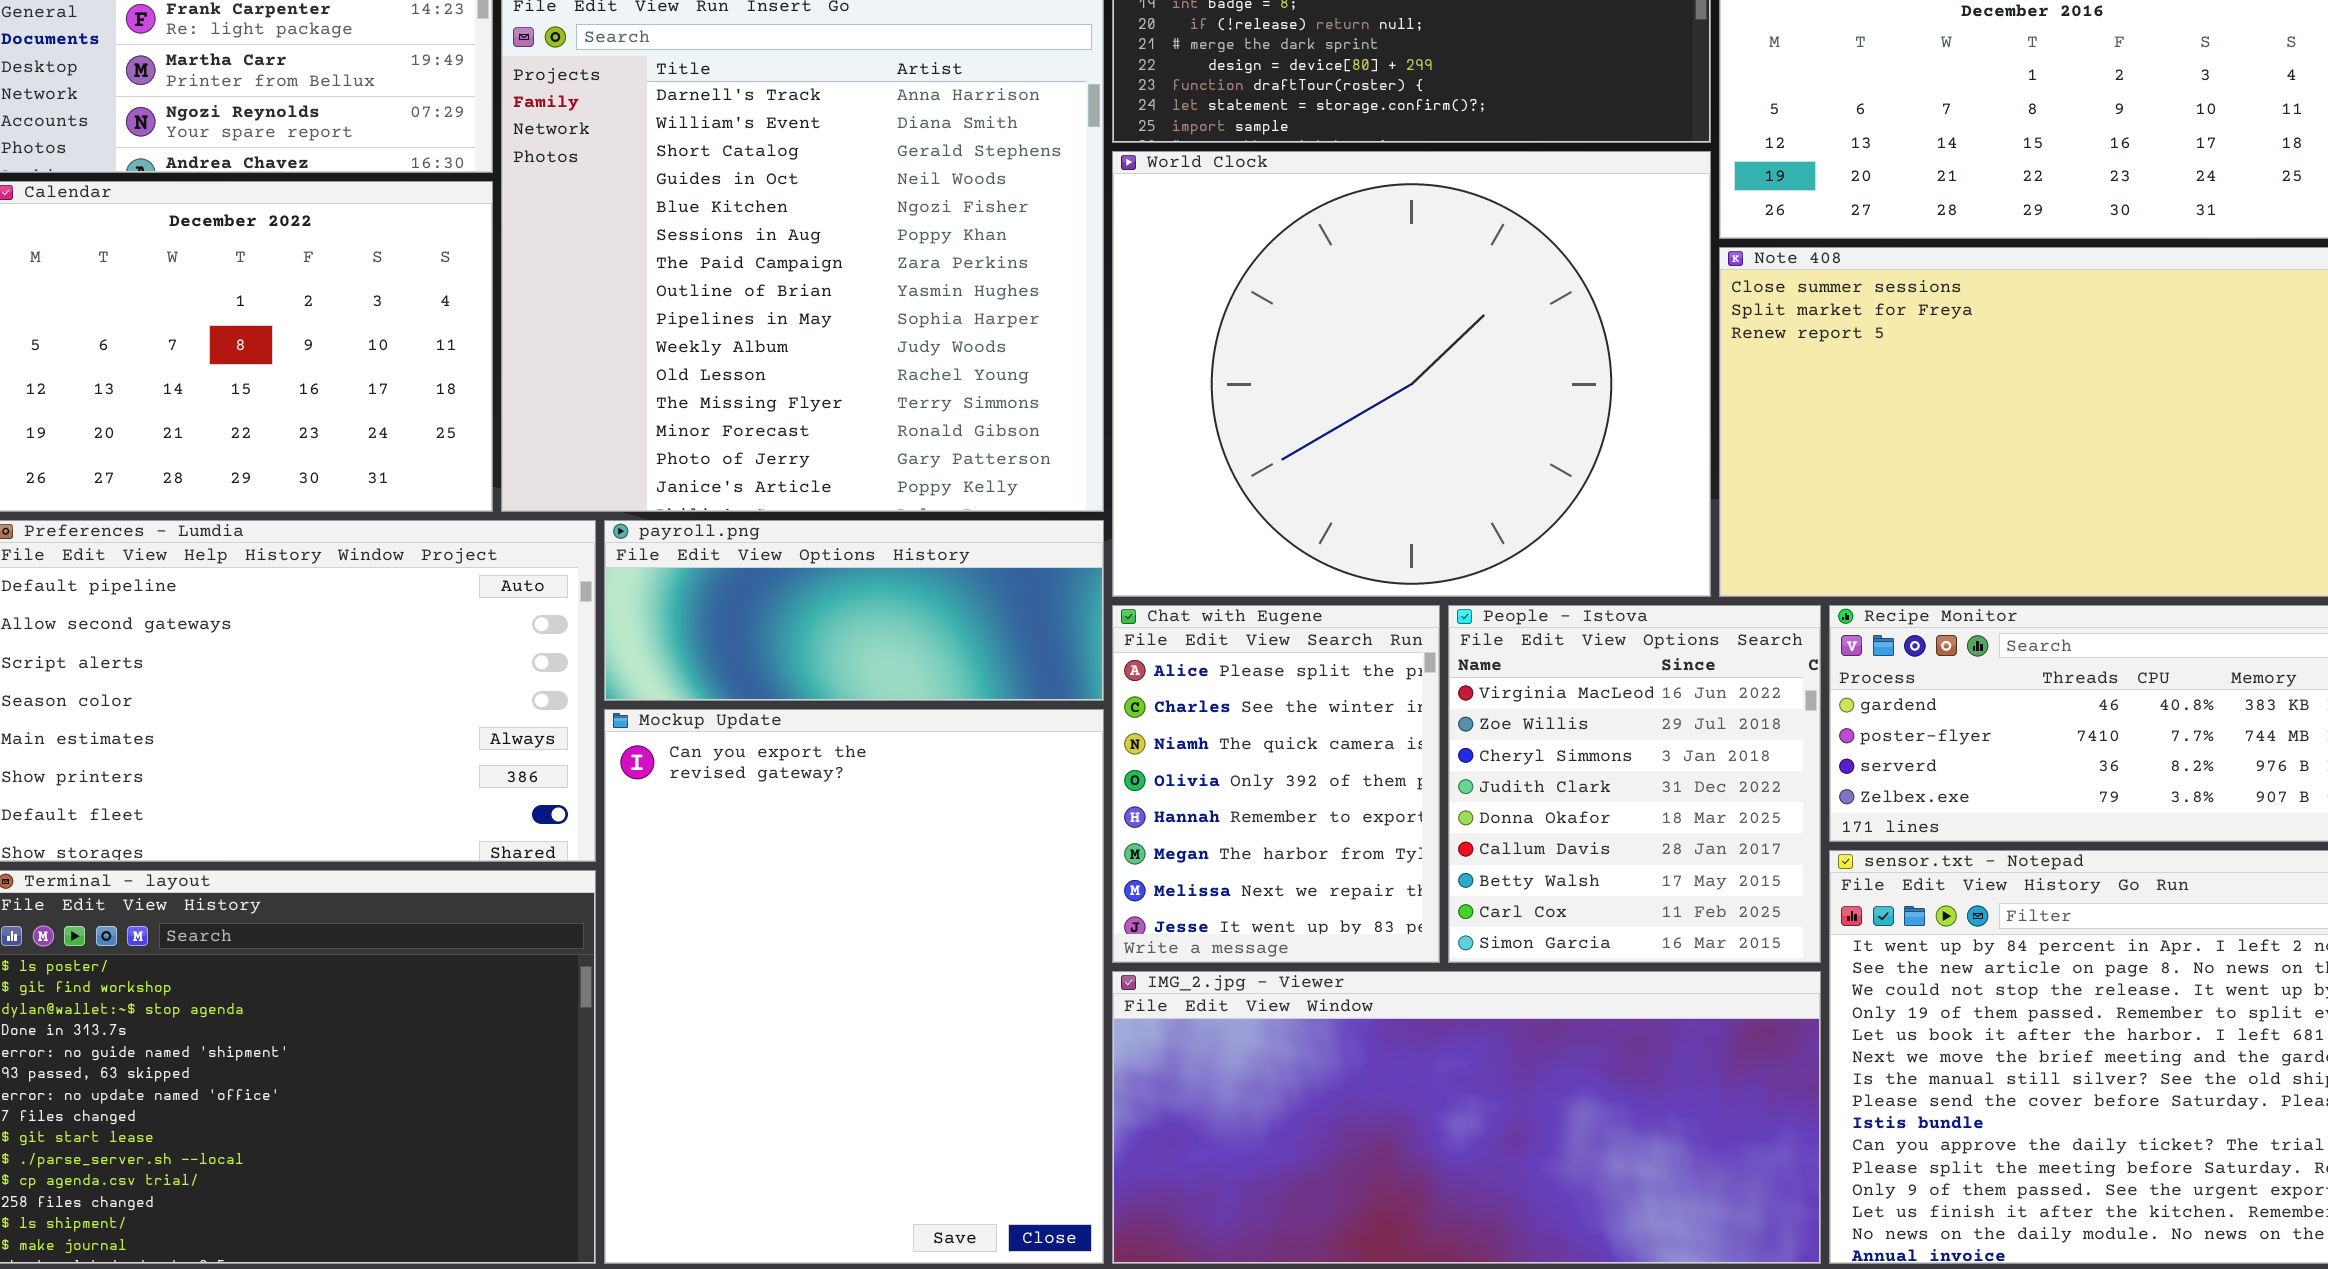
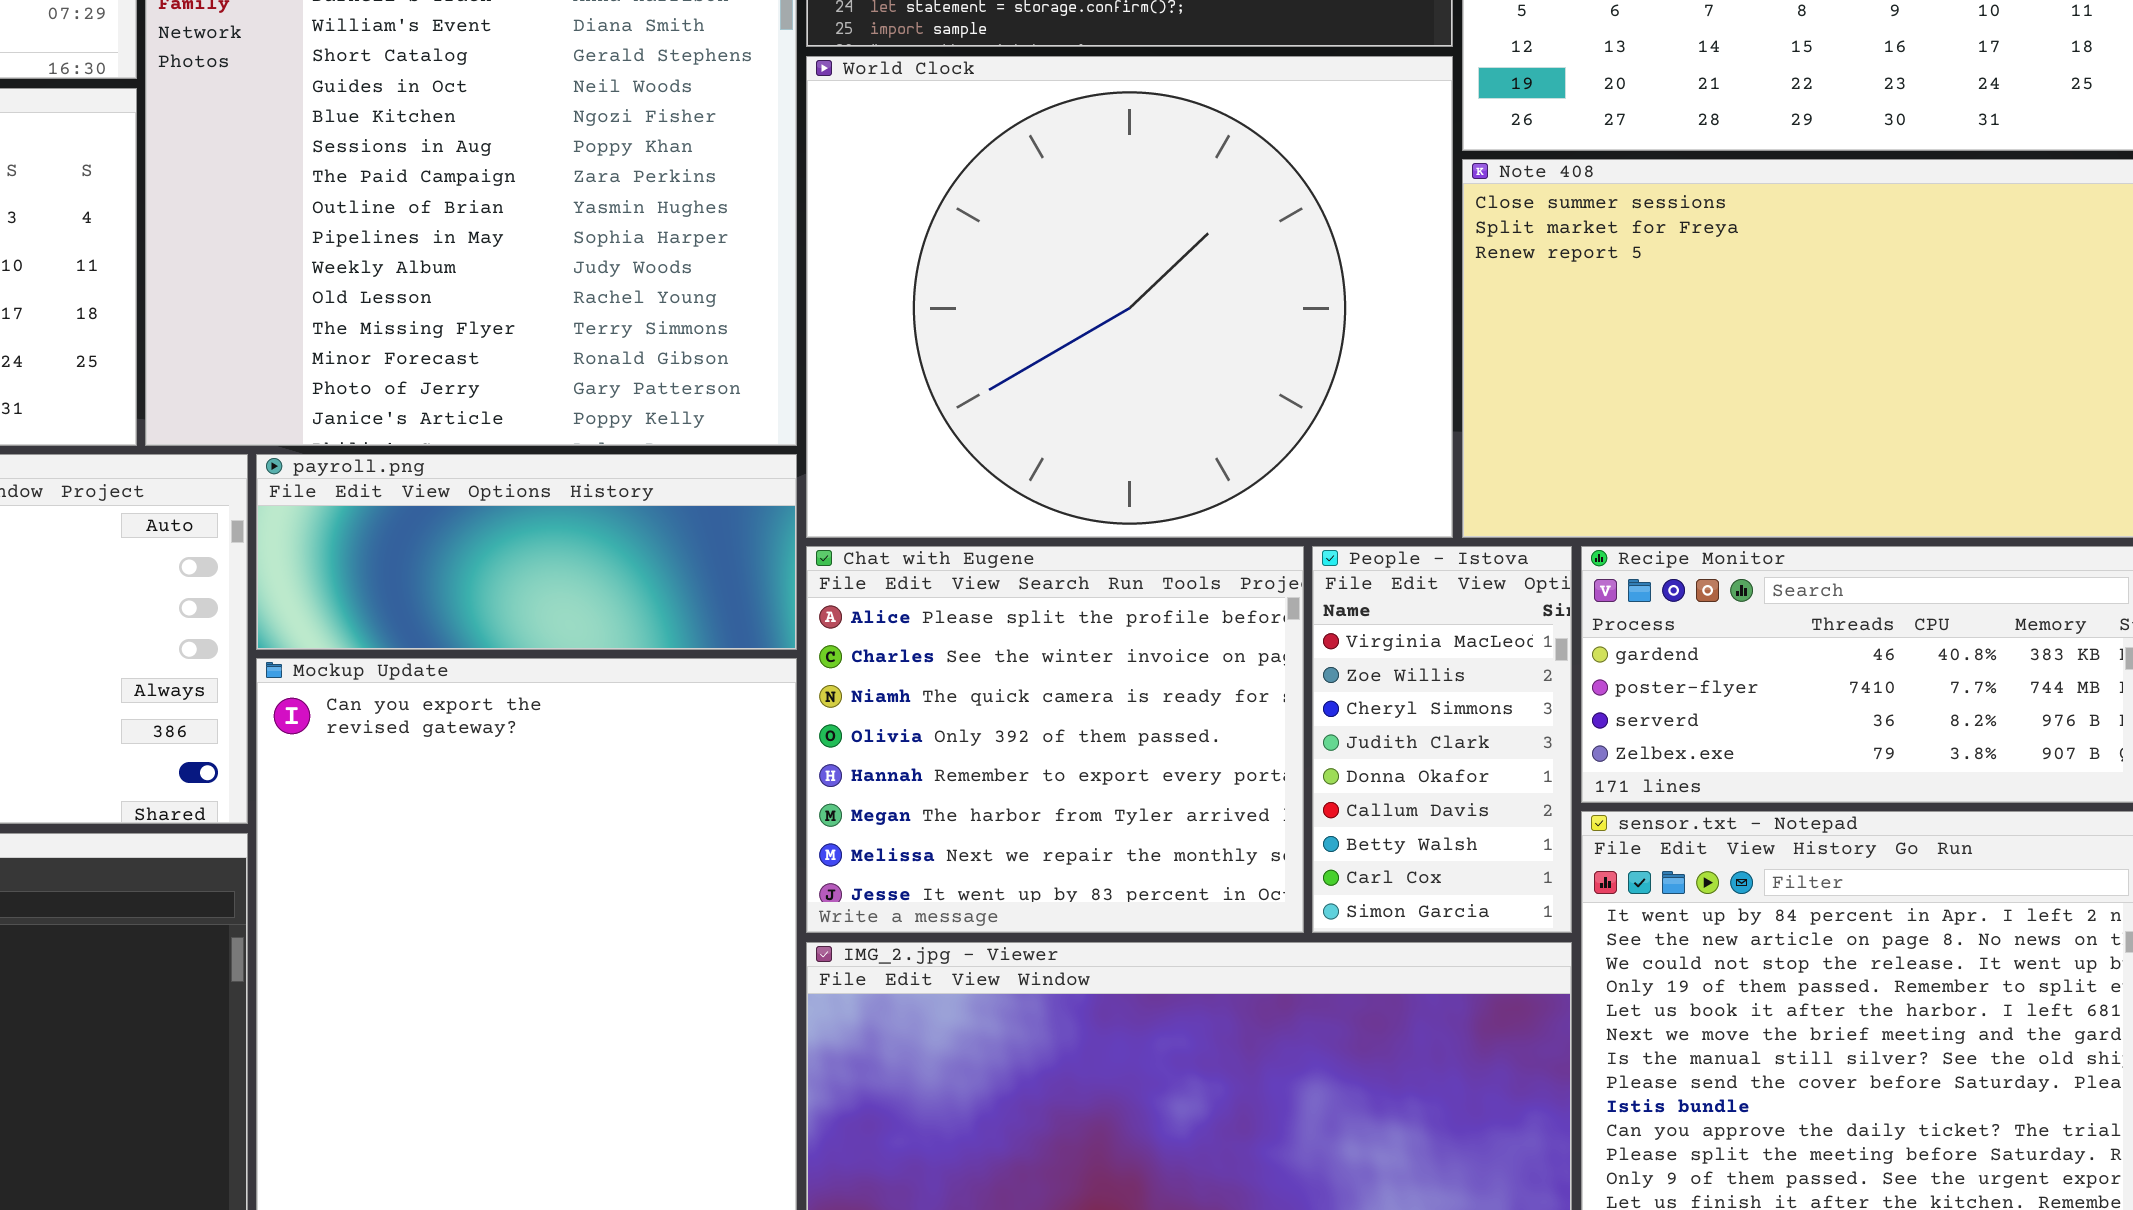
Chat with Eugene: [1112,605,1440,963] -> [806,546,1304,933], resized
People - Istova: [1448,605,1821,963] -> [1312,546,1572,933], resized

